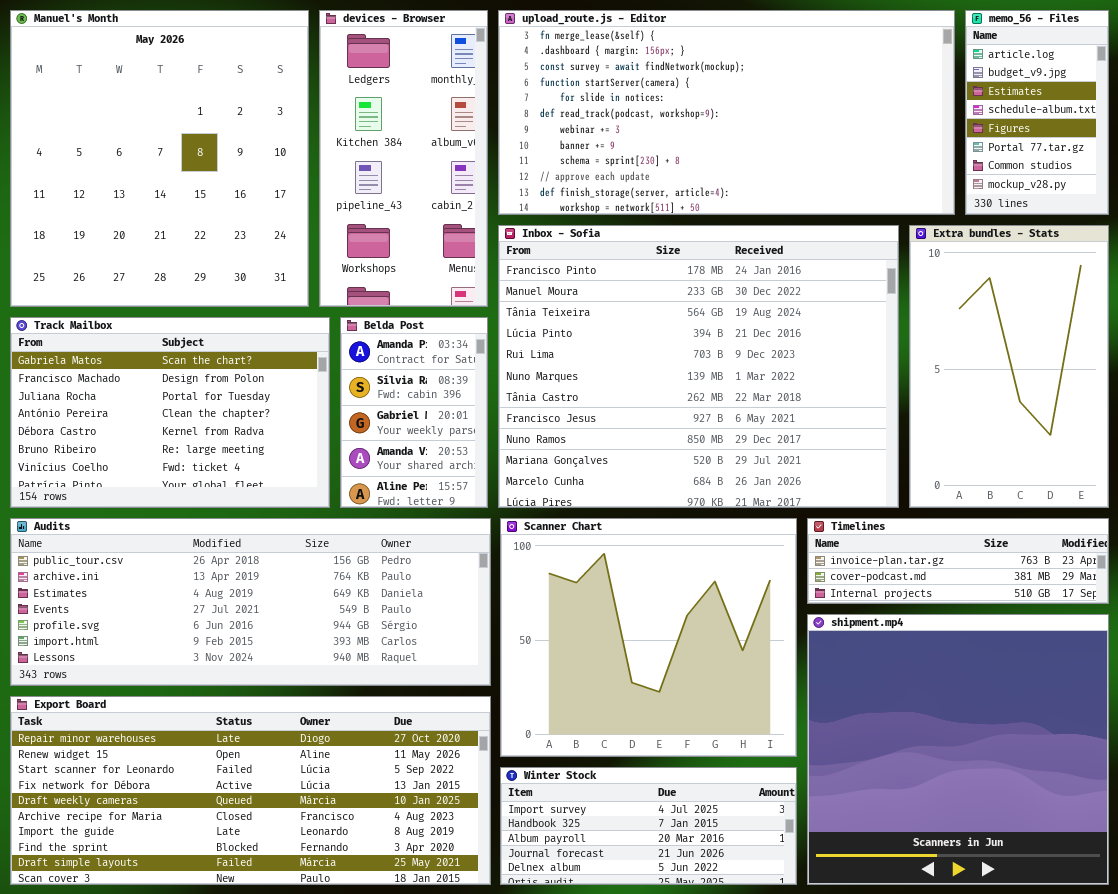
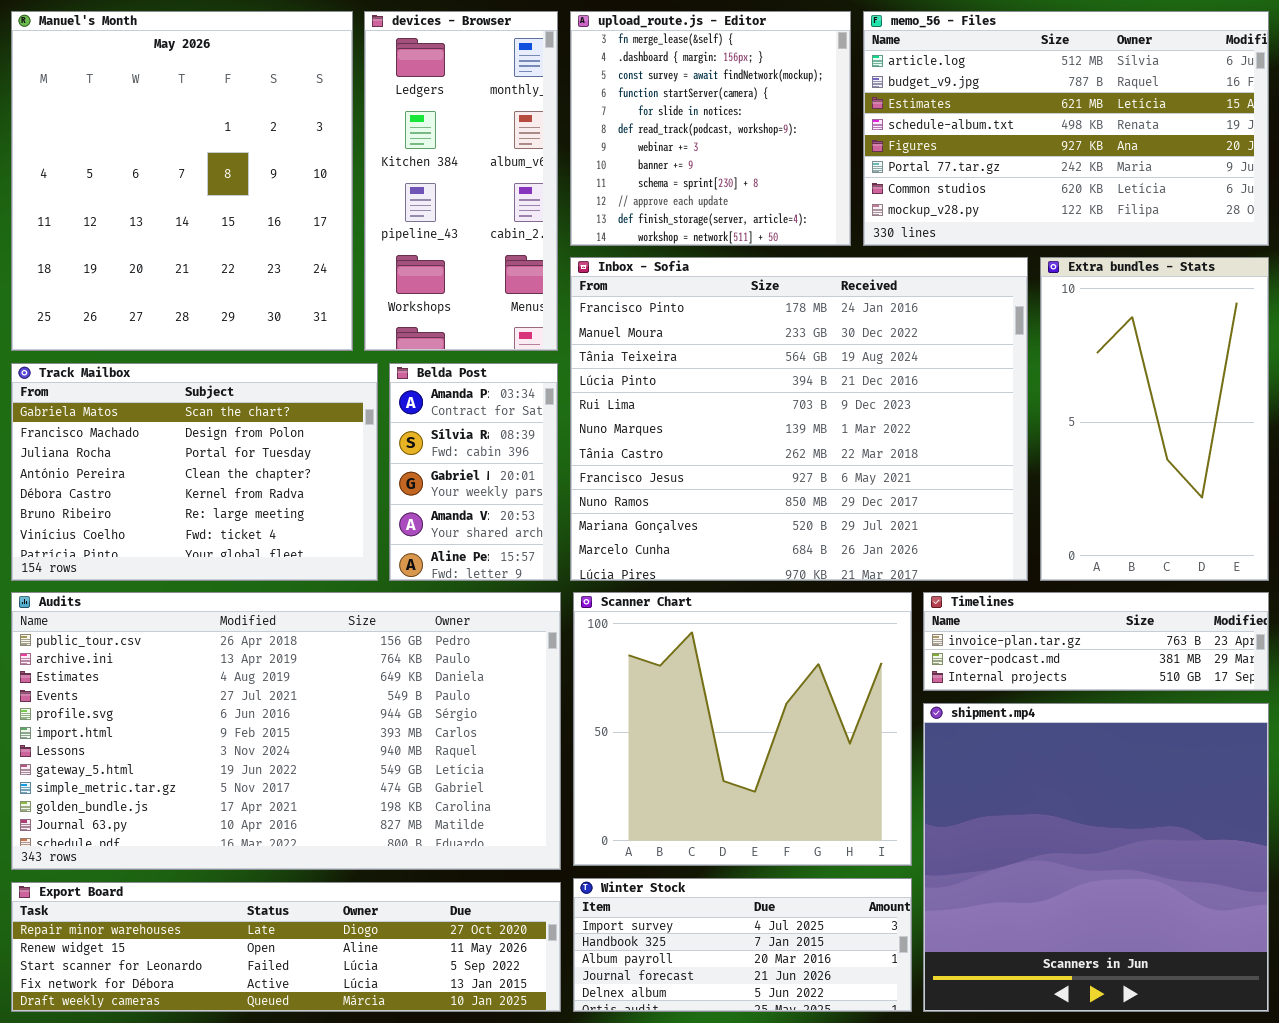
upload_route.js - Editor: [498,10,955,215] -> [570,11,851,246], resized
memo_56 - Files: [965,10,1109,215] -> [863,11,1269,246], resized
Audits: [10,518,491,686] -> [11,592,561,870], resized
Export Board: [10,696,491,885] -> [11,882,561,1012], resized

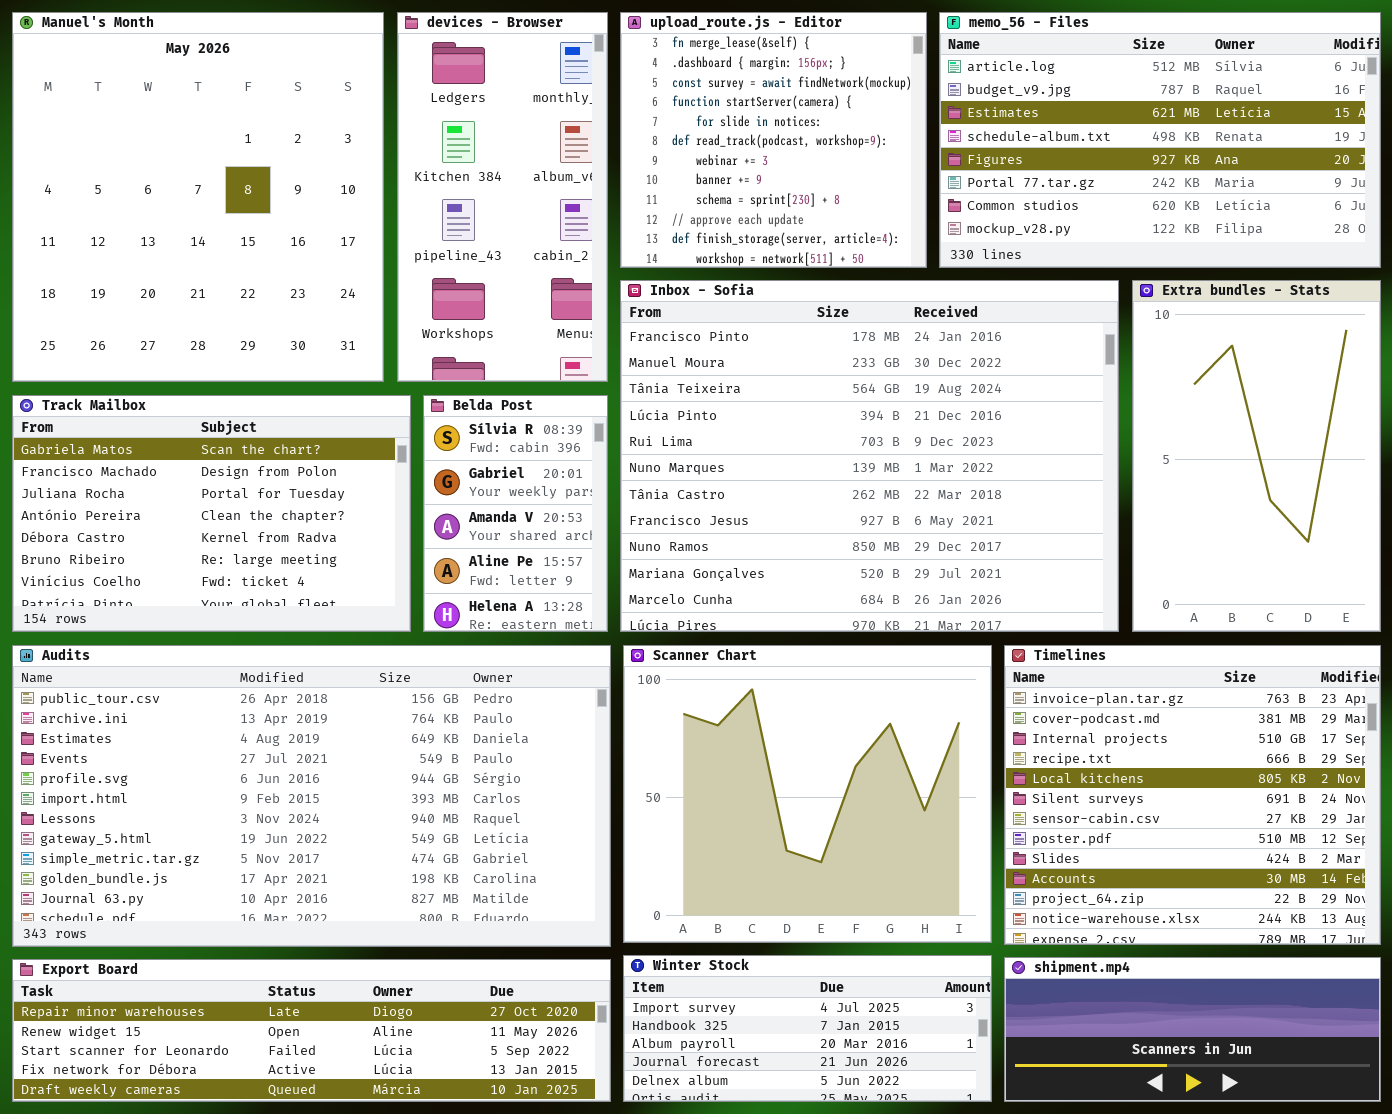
Belda Post: [389,363,558,581] -> [423,395,608,632], scrolled down 1 row
Timelines: [923,592,1269,691] -> [1004,645,1381,945], resized
shipment.mp4: [923,703,1269,1012] -> [1004,957,1381,1102], resized

